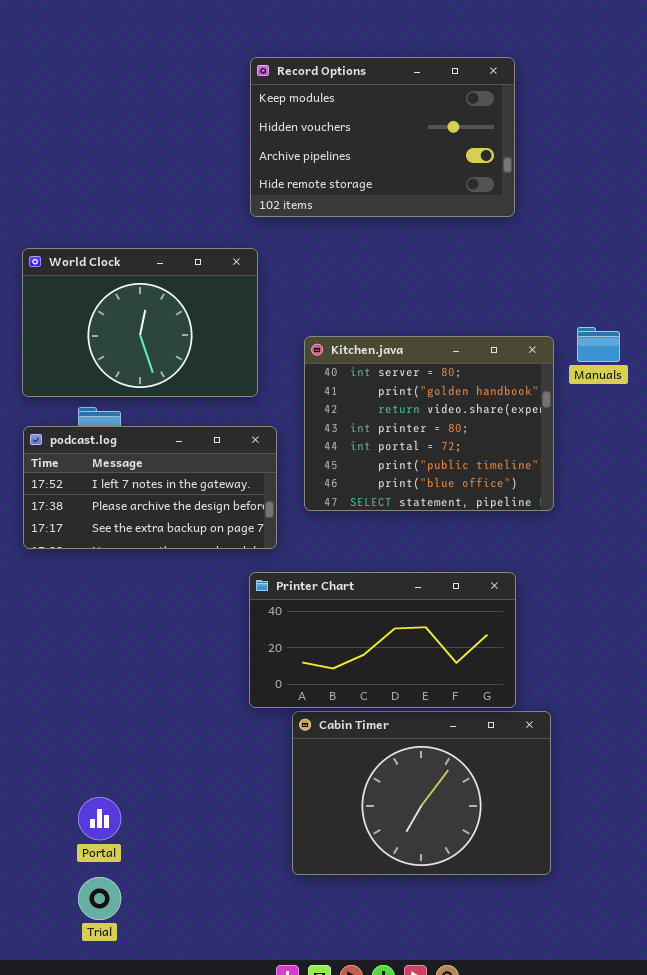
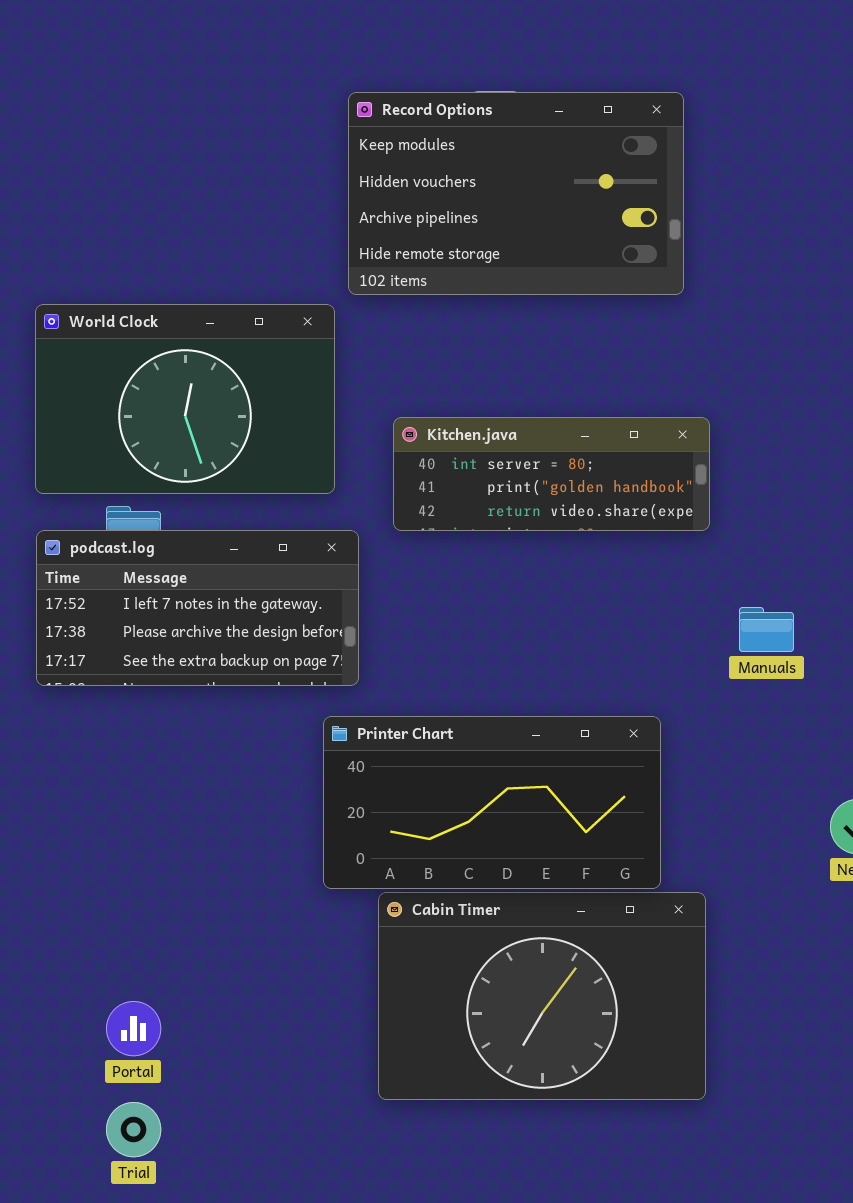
Record Options: [250,57,515,217] -> [348,92,684,295], moved
Manuals: [577,327,620,362] -> [739,607,794,652], moved
Kitchen.java: [304,336,554,511] -> [393,417,710,531], resized

